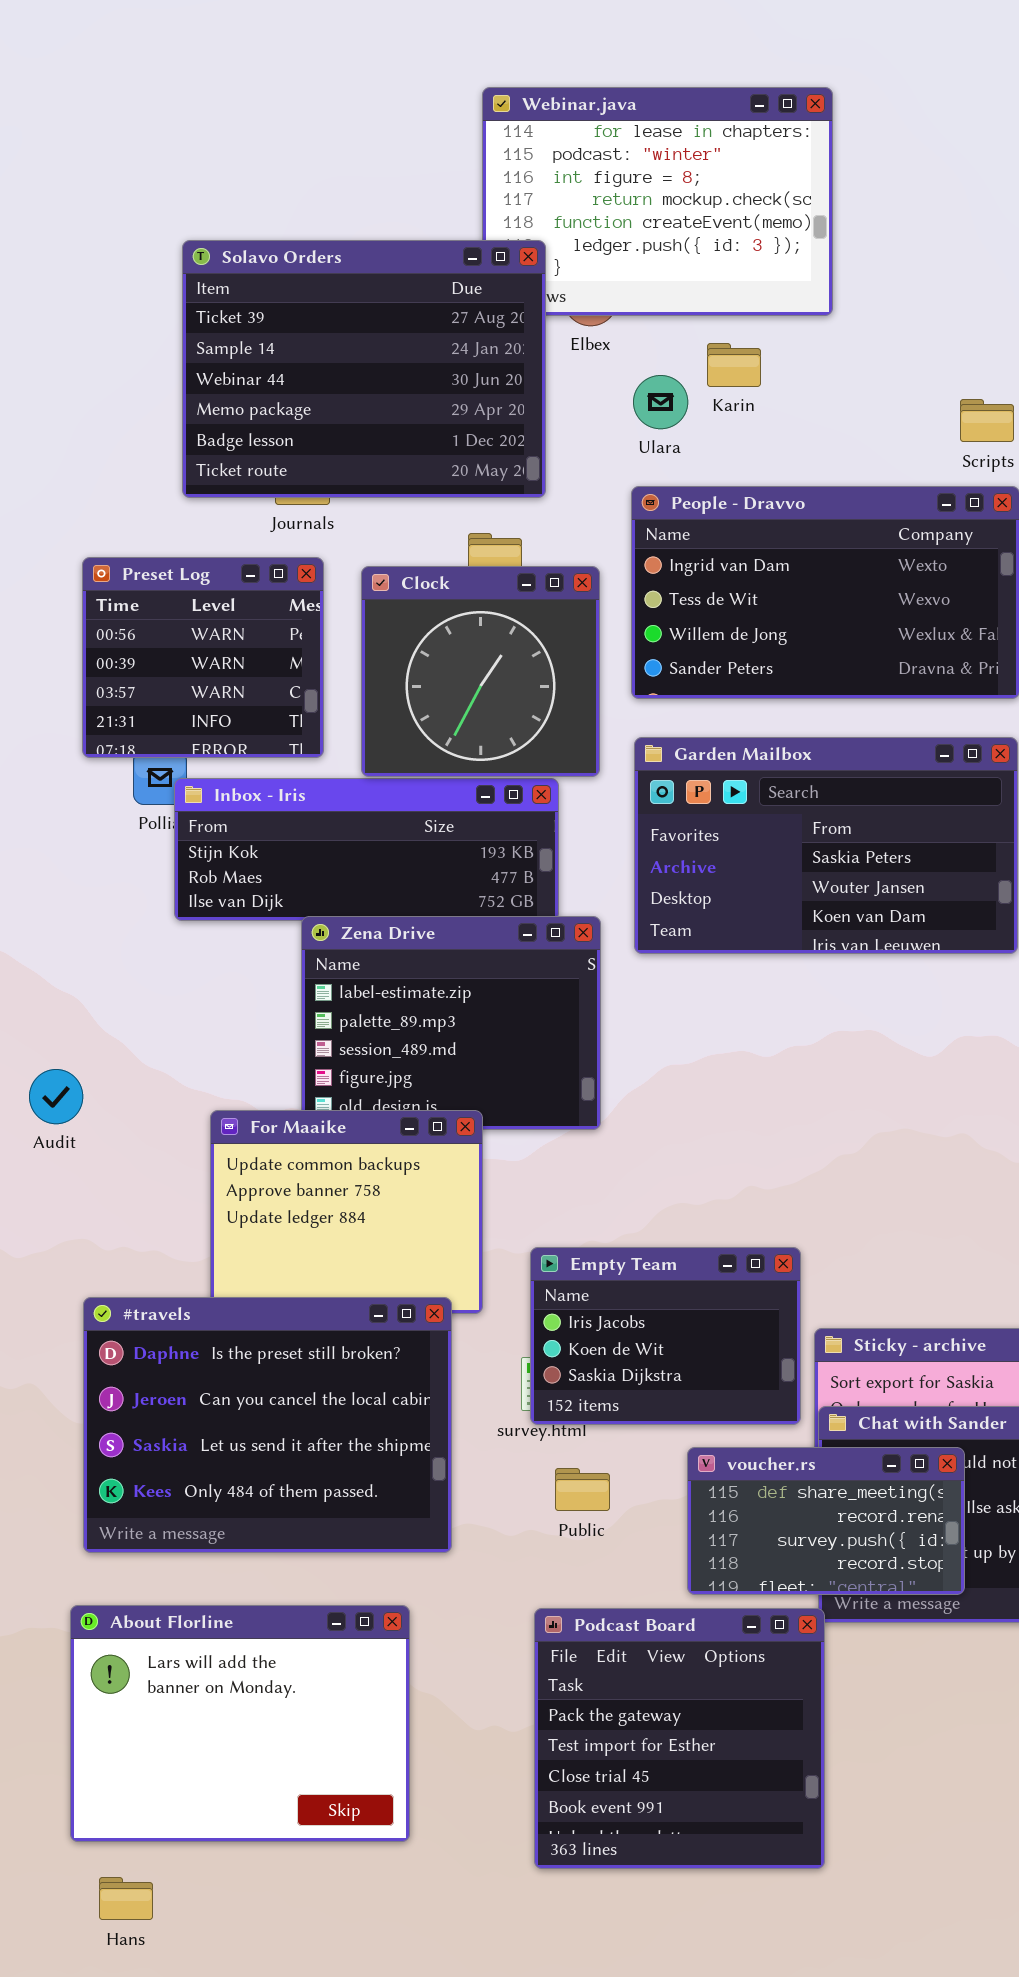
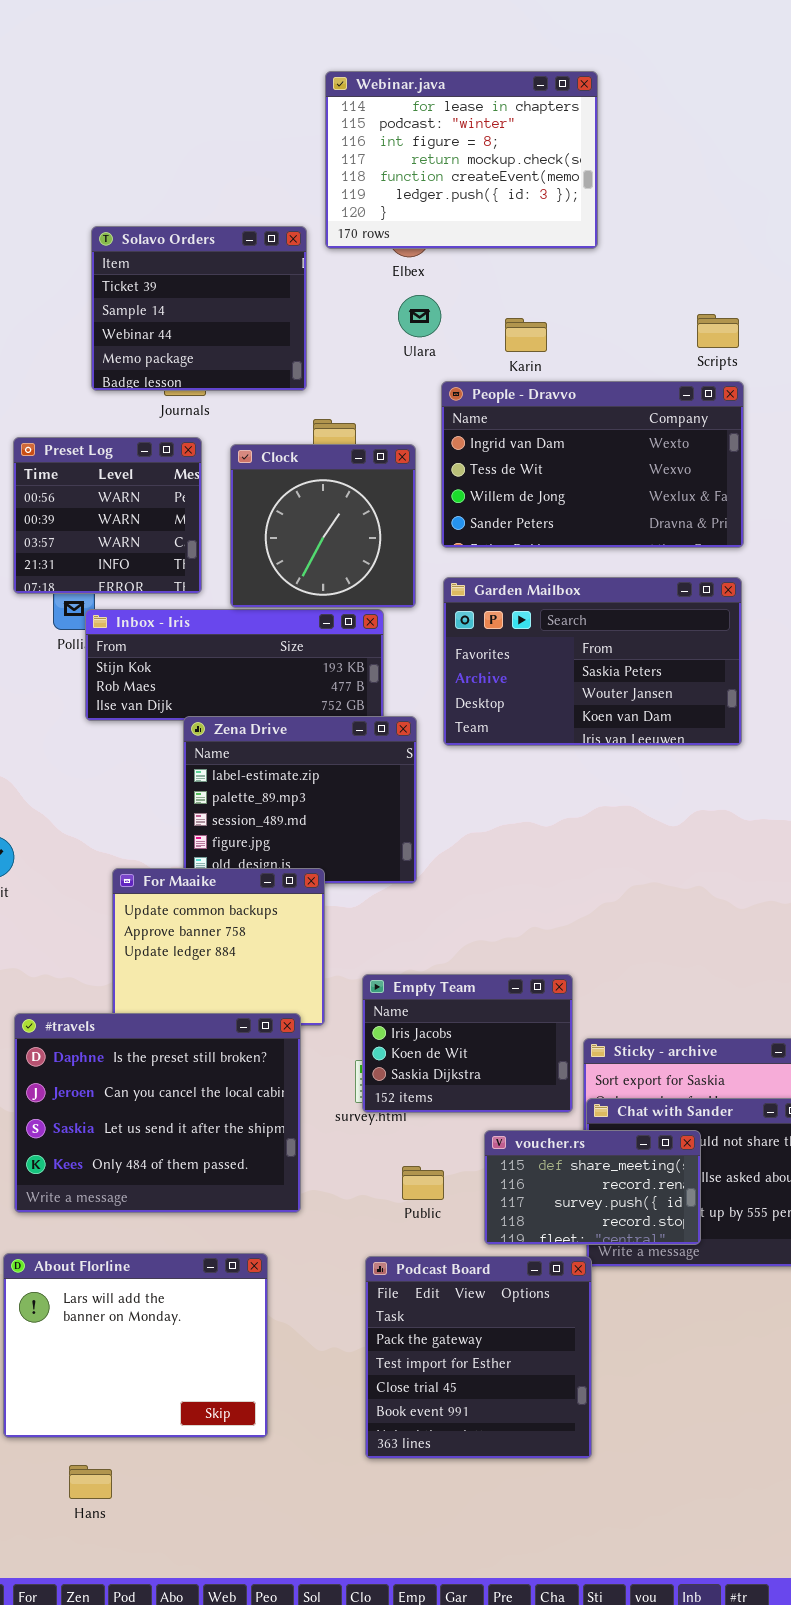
Solavo Orders: [182,240,546,498] -> [91,226,307,391], resized
Karin: [707,343,761,387] -> [505,318,547,352], moved
Ulara: [633,375,688,429] -> [398,295,441,337], moved
Public: [555,1468,610,1511] -> [402,1166,444,1200], moved
Hans: [99,1877,153,1920] -> [69,1465,112,1499], moved

